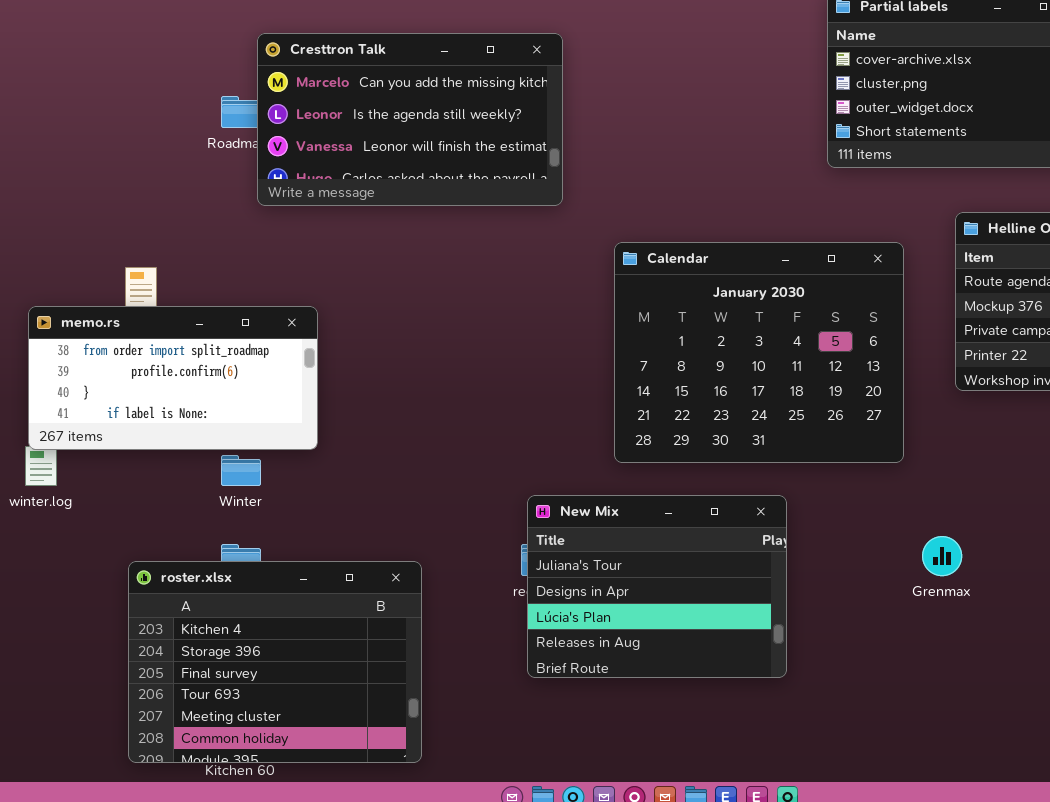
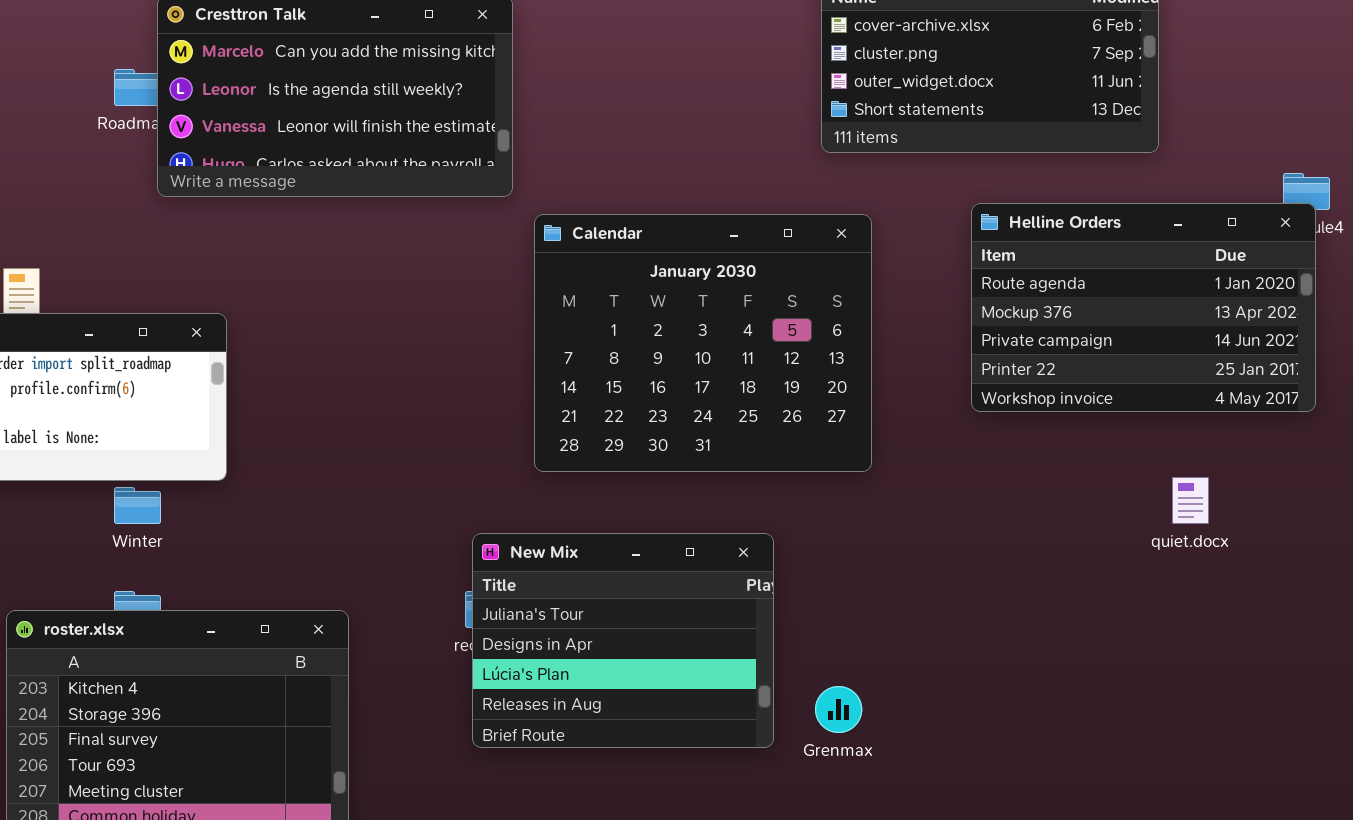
Calendar: [614,242,904,463] -> [534,214,872,472], moved
Grenmax: [922,536,962,576] -> [815,686,862,733], moved

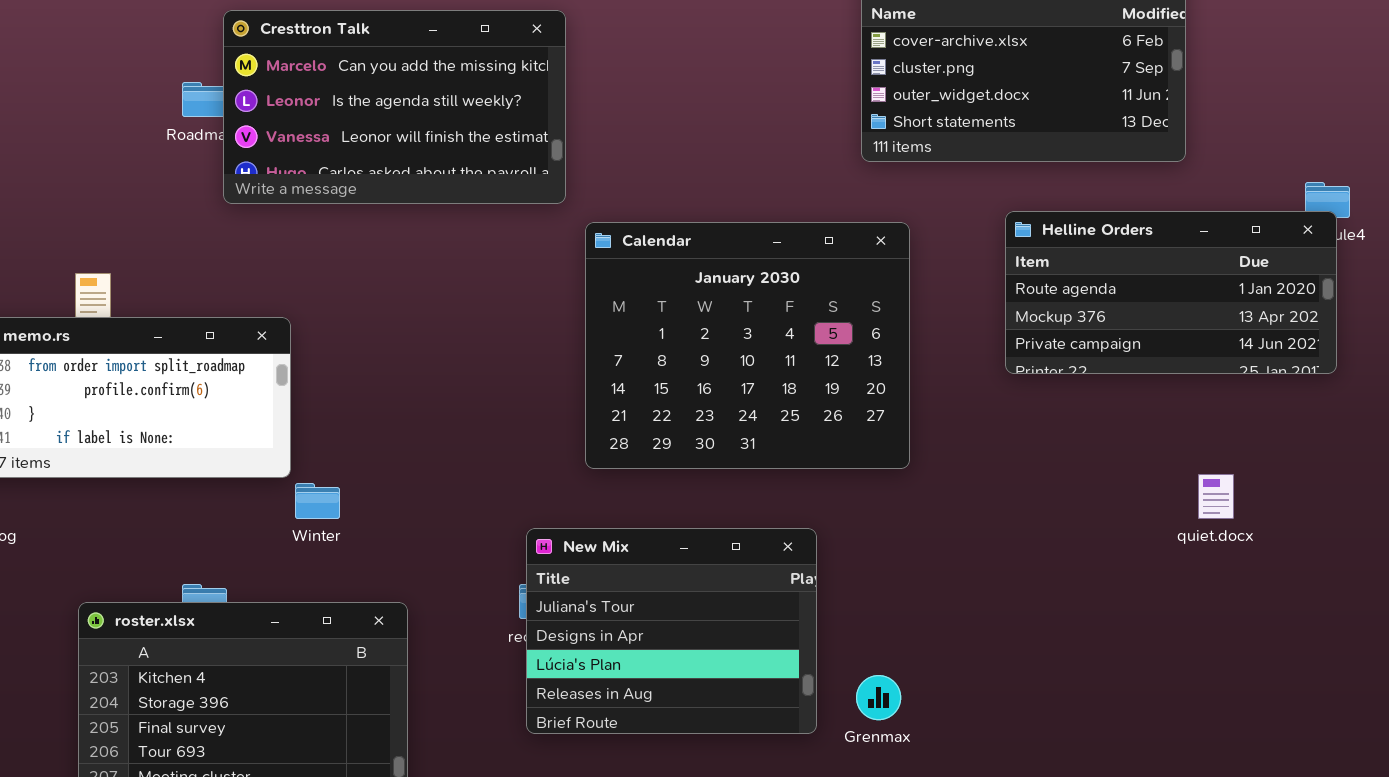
Helline Orders: [971,203,1316,412] -> [1005,211,1337,374], resized
Winter: [114,487,161,524] -> [295,483,340,519], moved

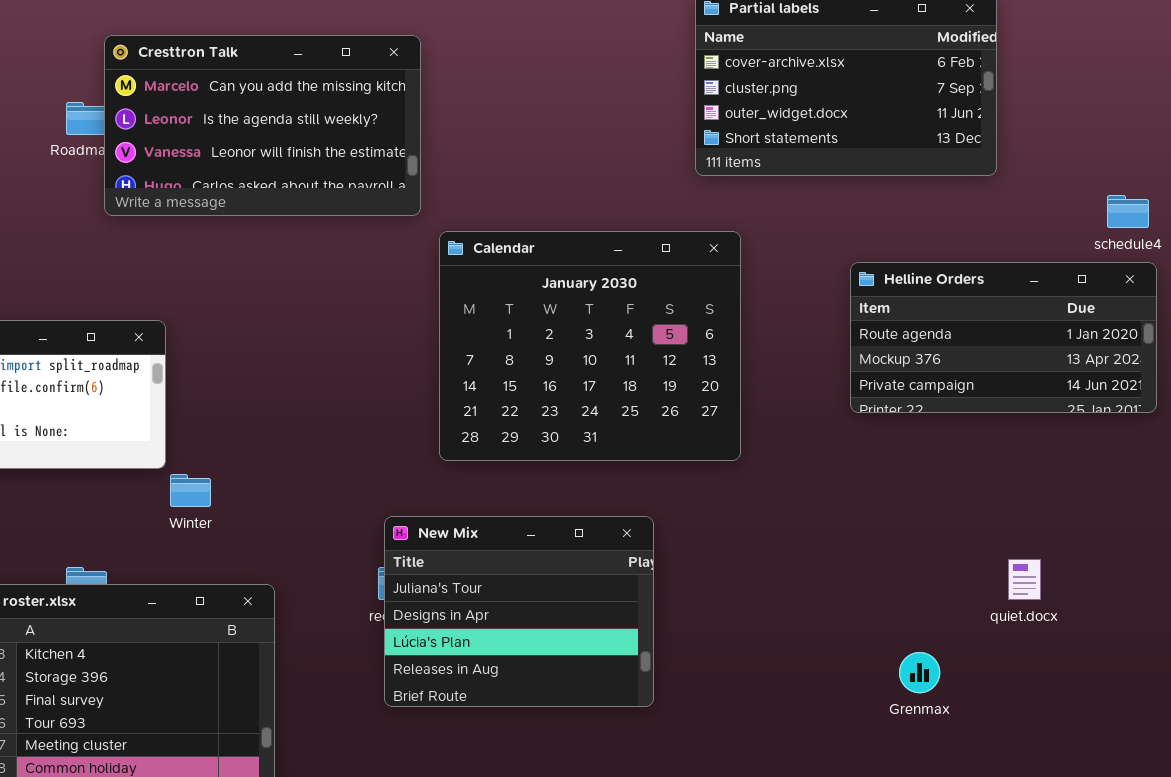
Helline Orders: [1005,211,1337,374] -> [850,262,1157,413], moved
quiet.docx: [1198,474,1234,519] -> [1008,559,1041,600], moved
Grenmax: [856,675,901,720] -> [899,652,940,693], moved

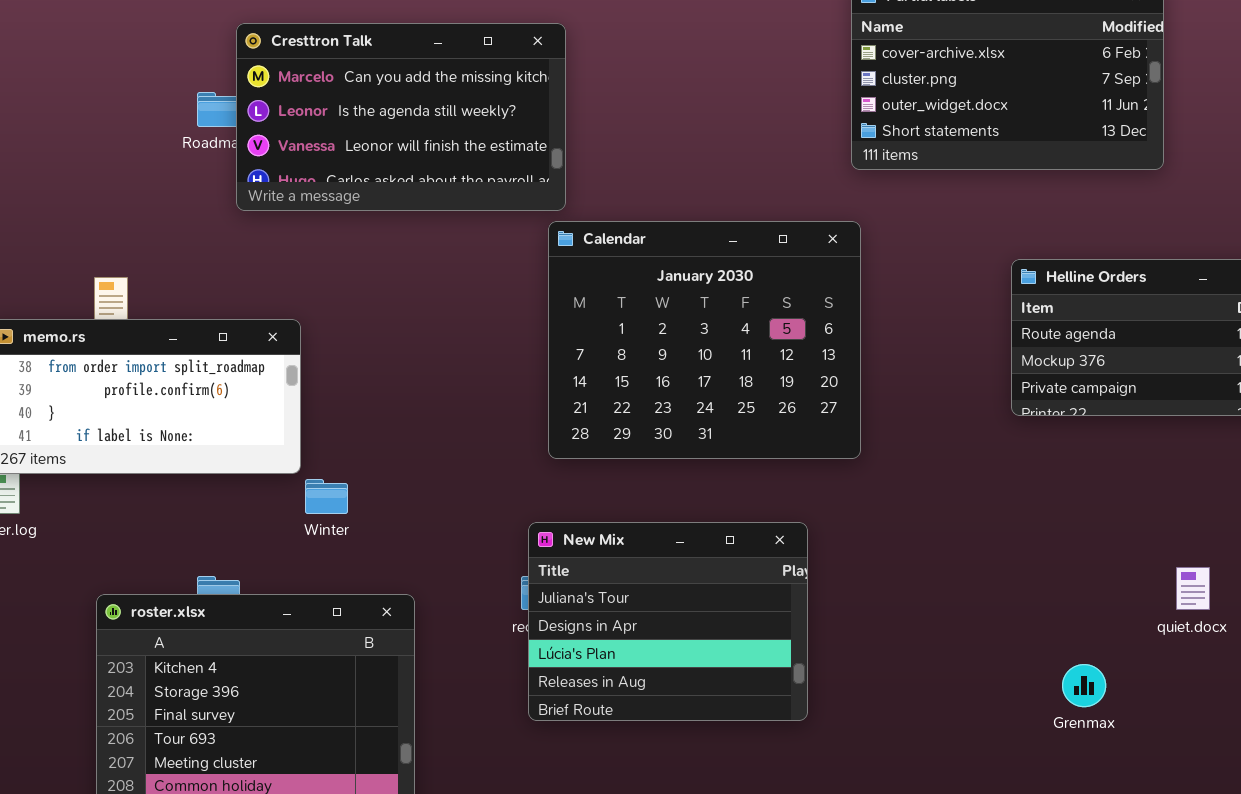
Calendar: [439,231,741,461] -> [548,221,861,459], moved

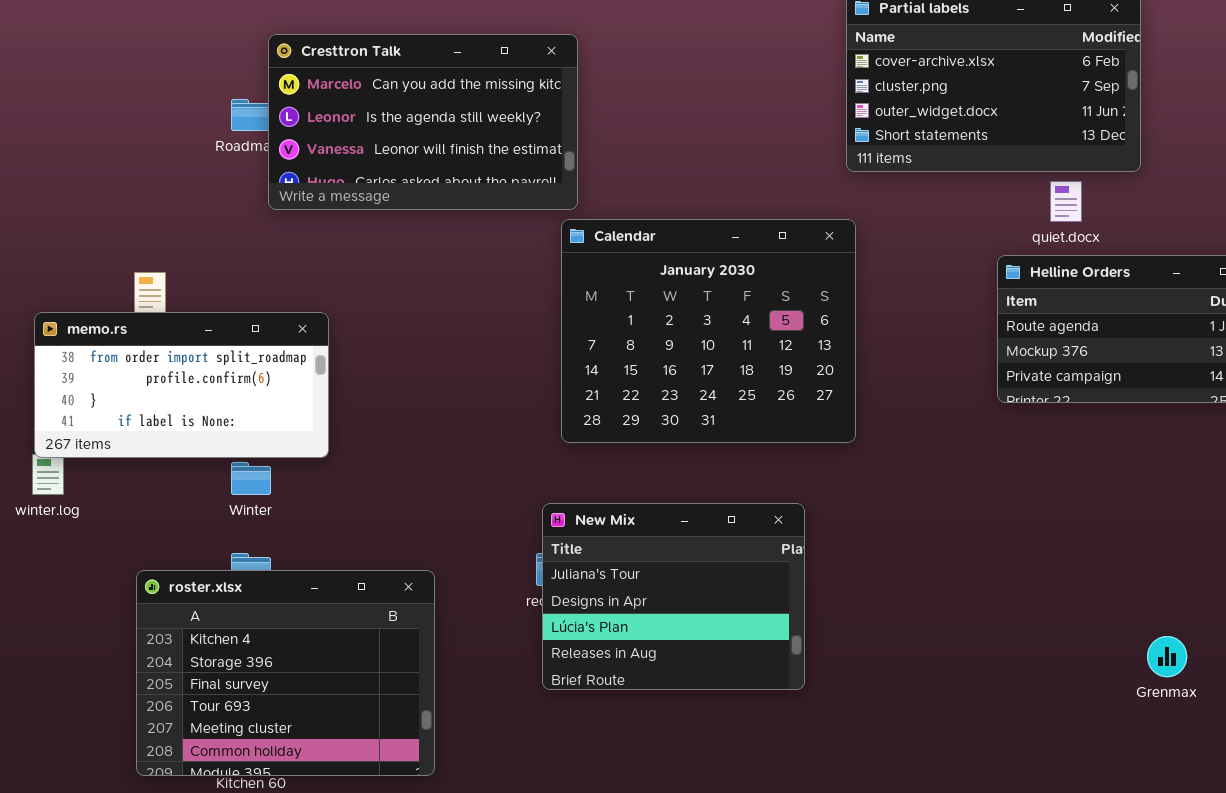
Winter: [305,479,348,514] -> [231,462,271,495], moved
quiet.docx: [1176,567,1210,610] -> [1050,181,1082,222], moved
Grenmax: [1062,664,1106,707] -> [1147,636,1187,677], moved

